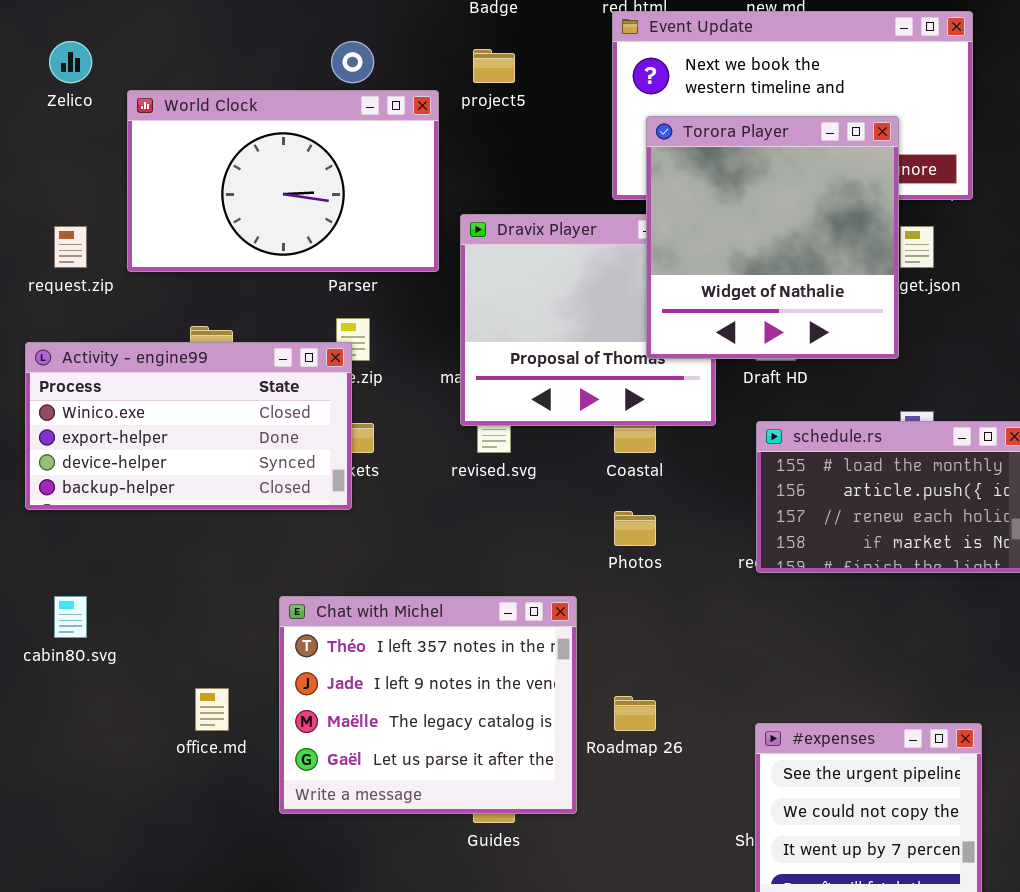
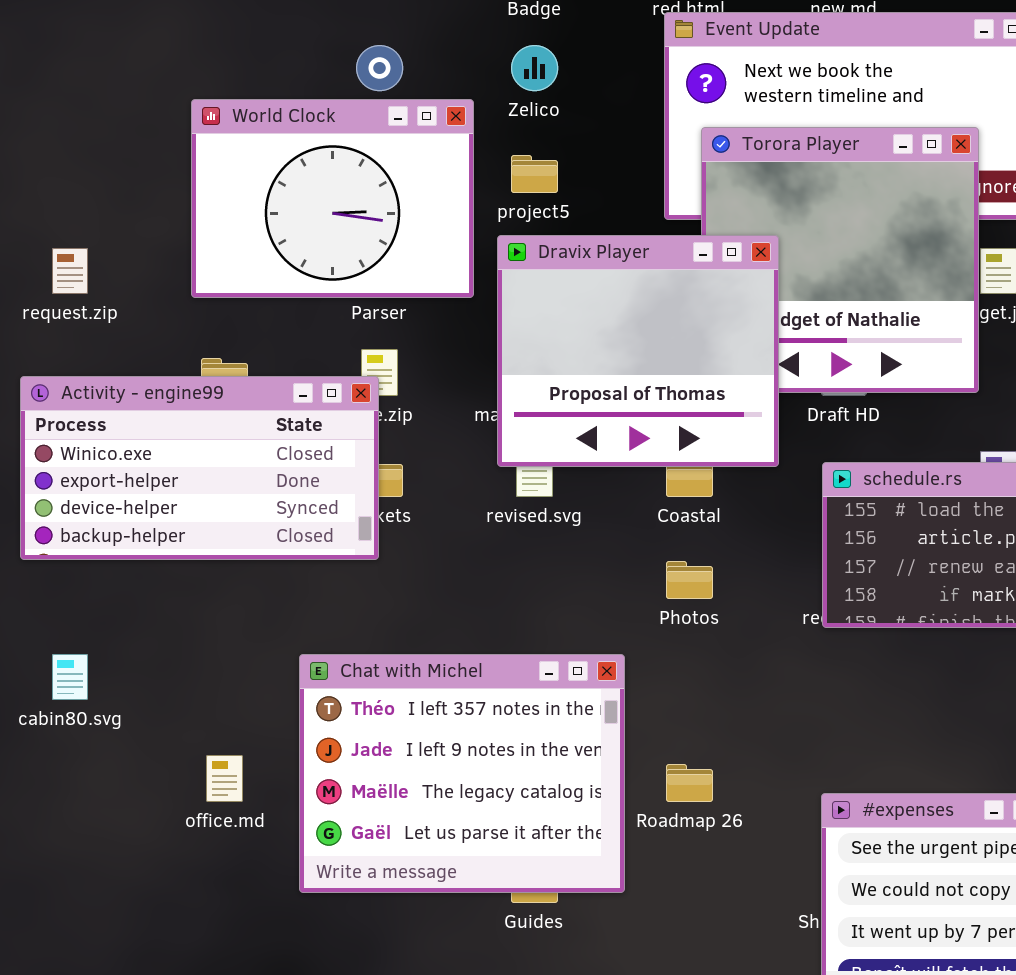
Zelico: [49,41,92,83] -> [511,45,558,91], moved
project5: [473,49,515,83] -> [511,155,558,193], moved
World Clock: [127,90,439,272] -> [191,99,474,298], resized
Dravix Player: [460,214,716,426] -> [497,235,779,467], raised

